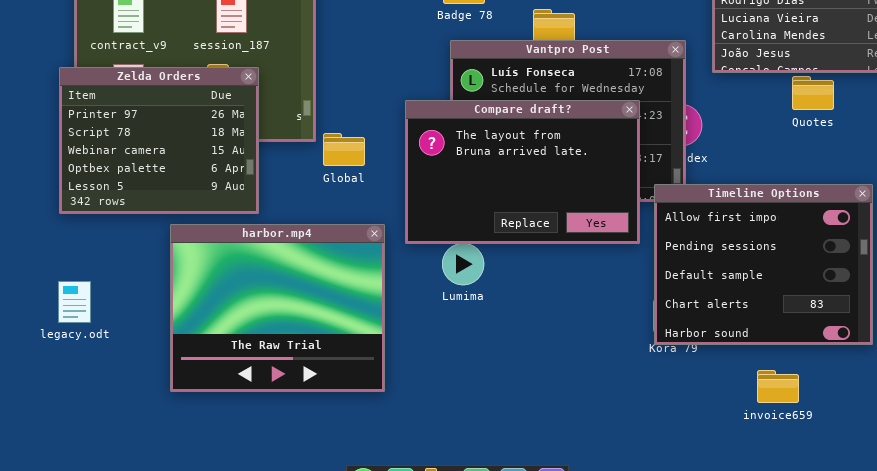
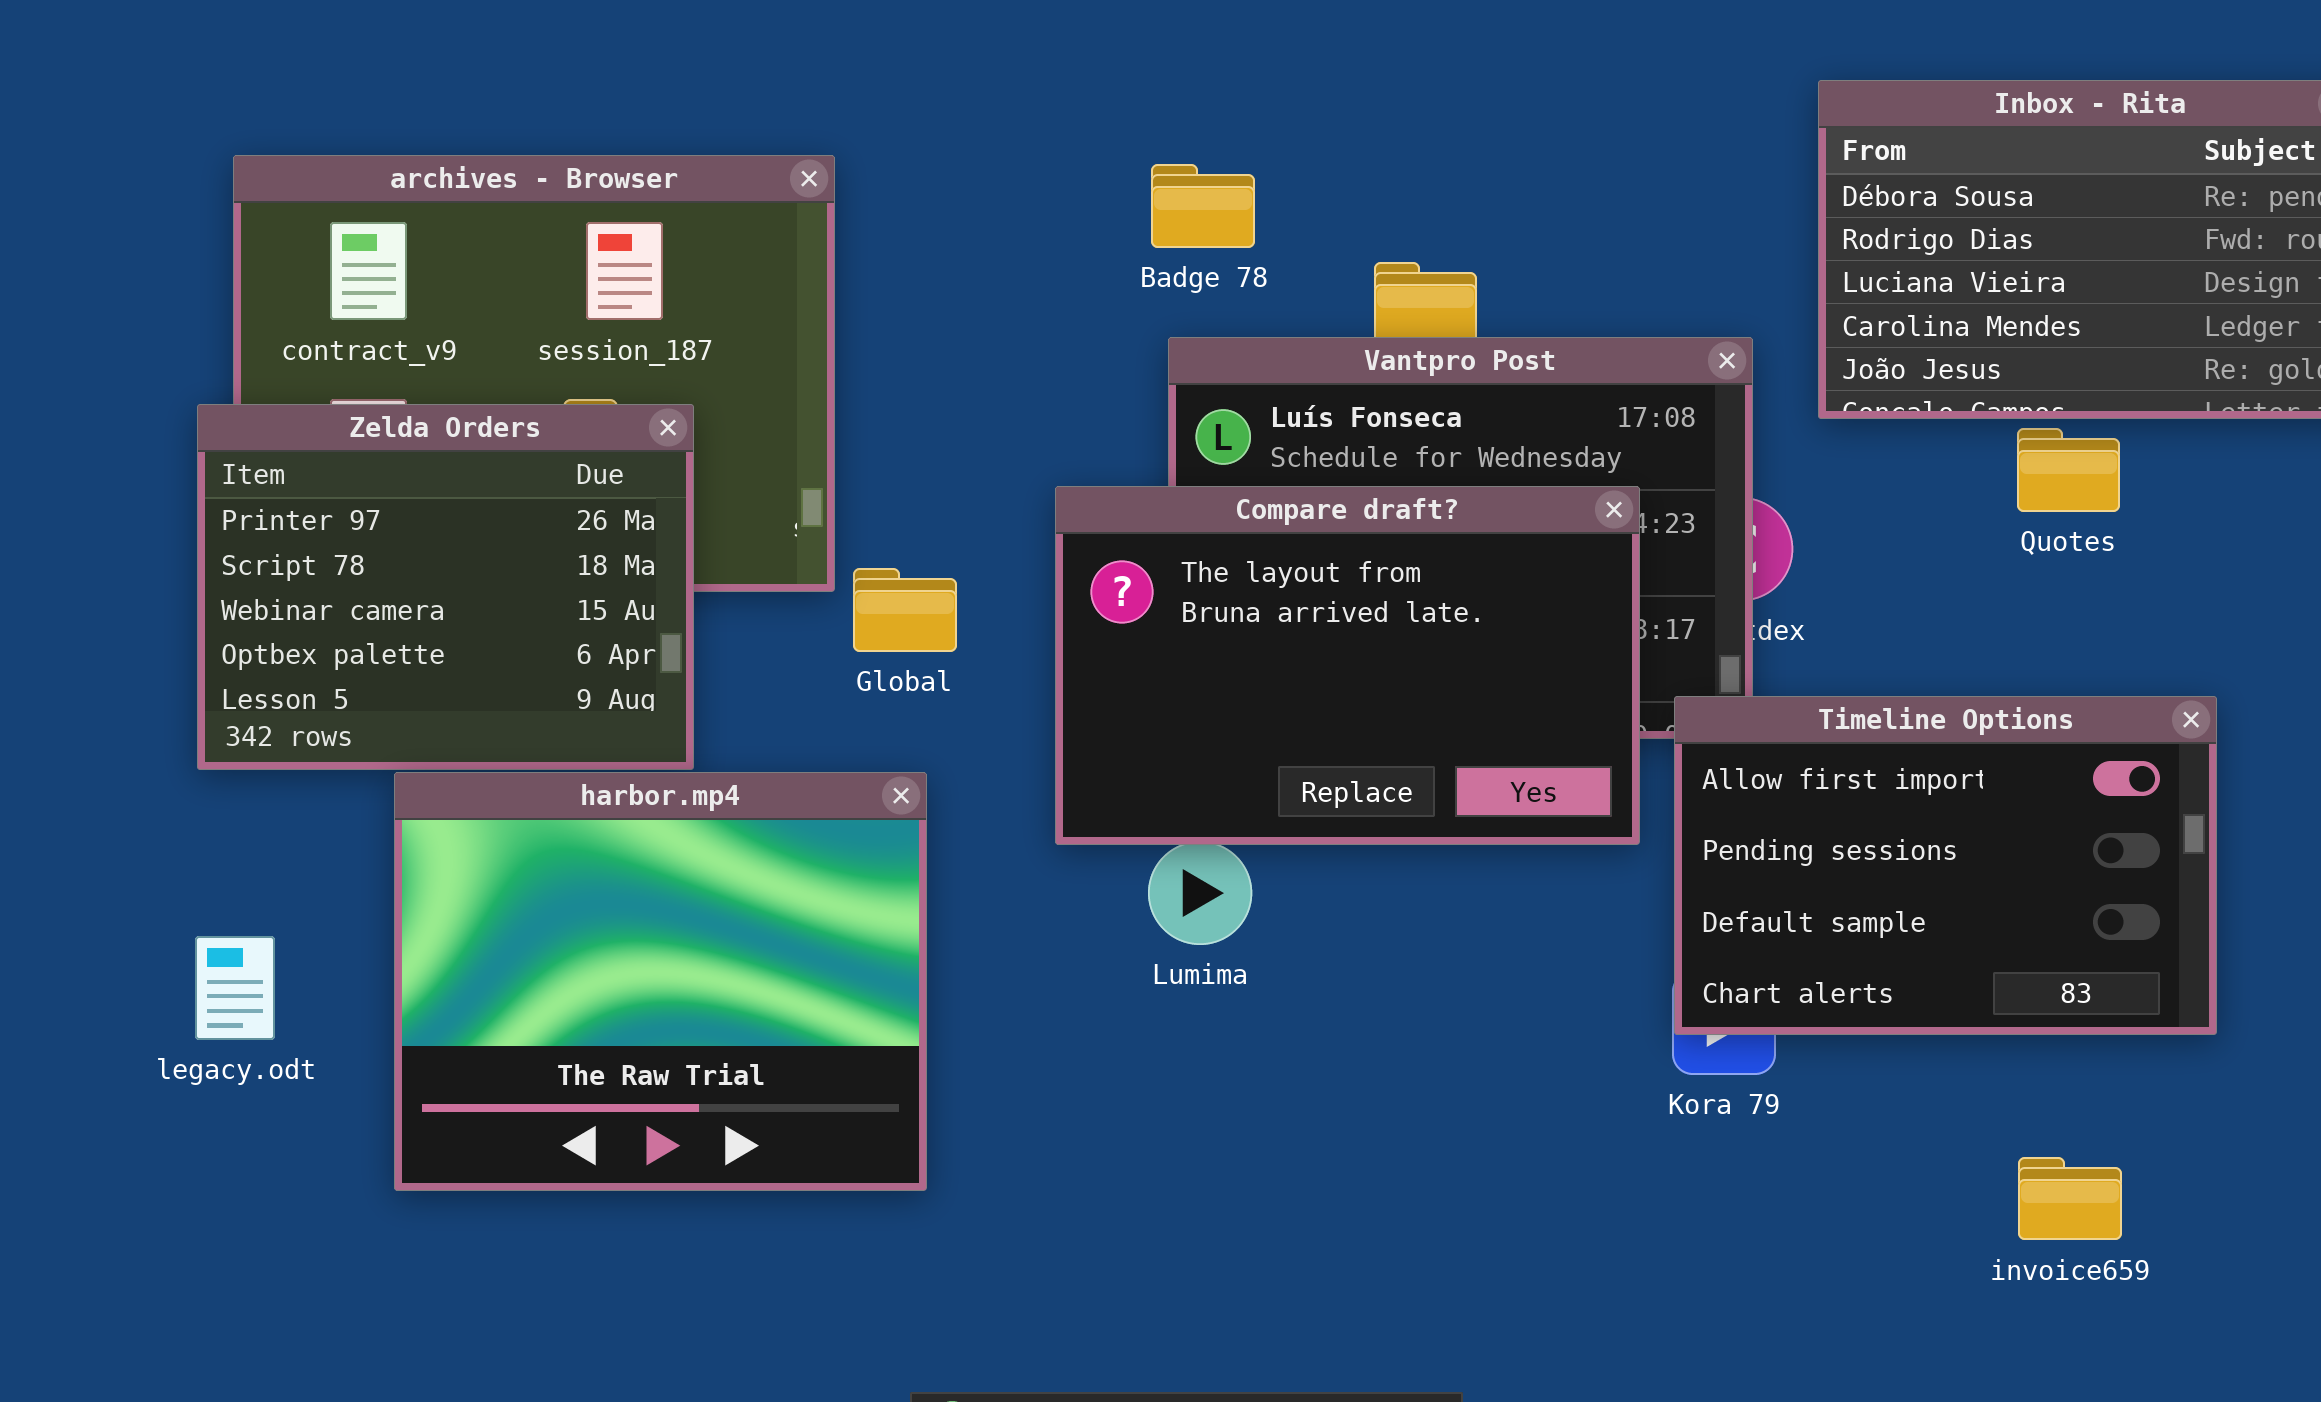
Timeline Options: [654,184,873,345] -> [1674,696,2217,1035], resized
harbor.mp4: [170,224,385,392] -> [394,772,927,1191], moved
invoice659: [757,370,799,403] -> [2018,1157,2122,1240], moved

